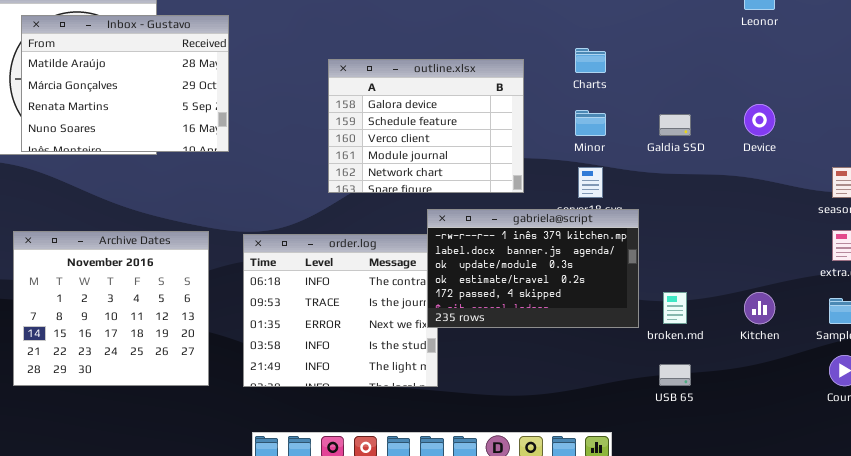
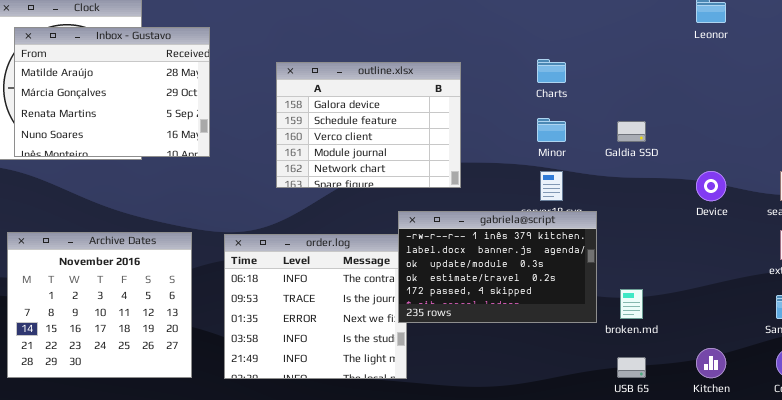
outline.xlsx: [328,59,524,193] -> [276,62,461,188], moved
Device: [744,104,775,136] -> [696,171,726,201], moved
Kitchen: [744,292,775,324] -> [696,348,726,378], moved

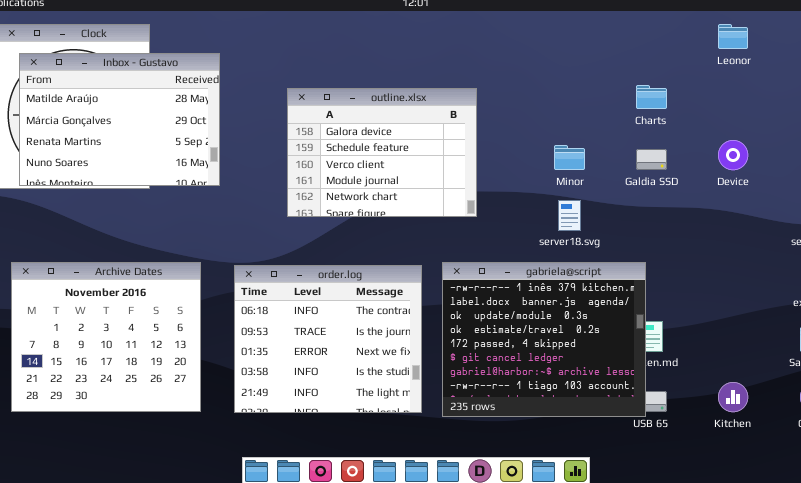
Charts: [537,59,566,83] -> [636,85,667,109], moved
Device: [696,171,726,201] -> [718,140,748,170], moved
gabriela@script: [398,211,597,323] -> [442,262,646,417], moved, resized

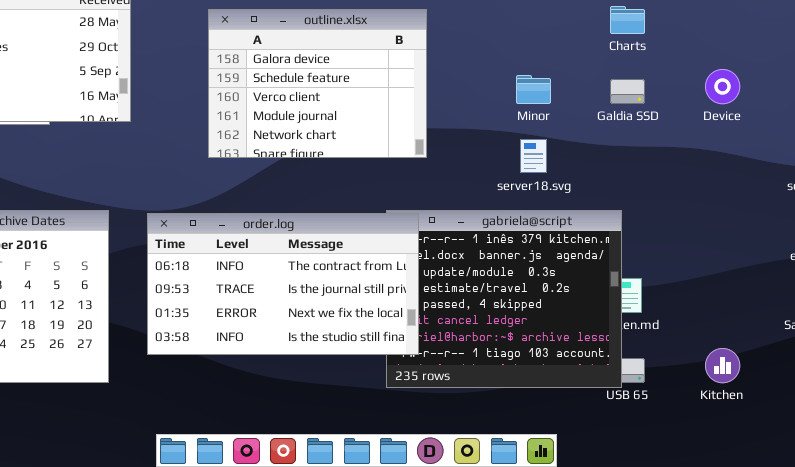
order.log: [234,265,422,413] -> [147,213,419,355], resized

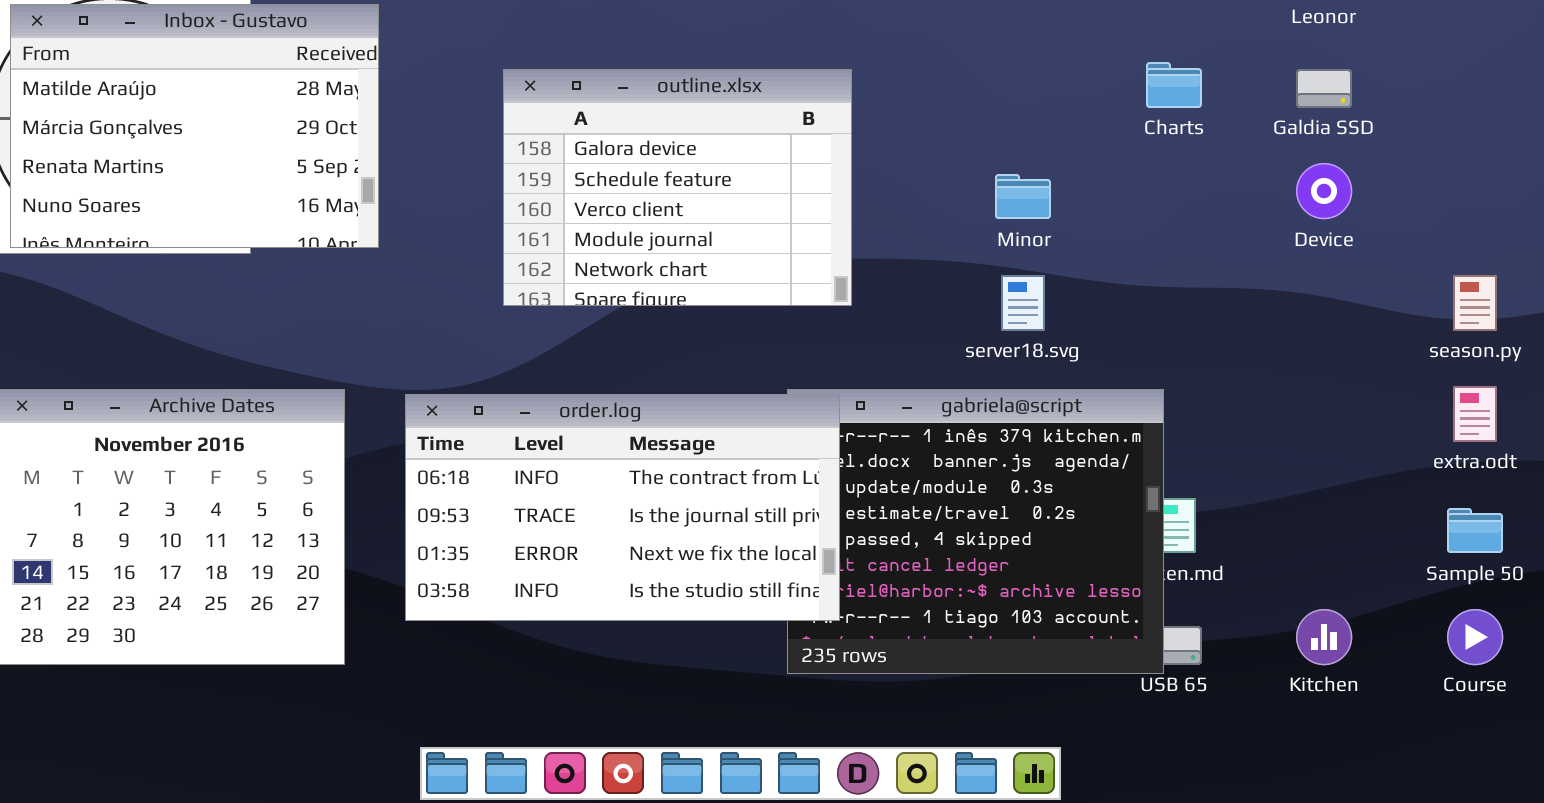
Galdia SSD: [610,79,645,104] -> [1296,69,1352,108], moved

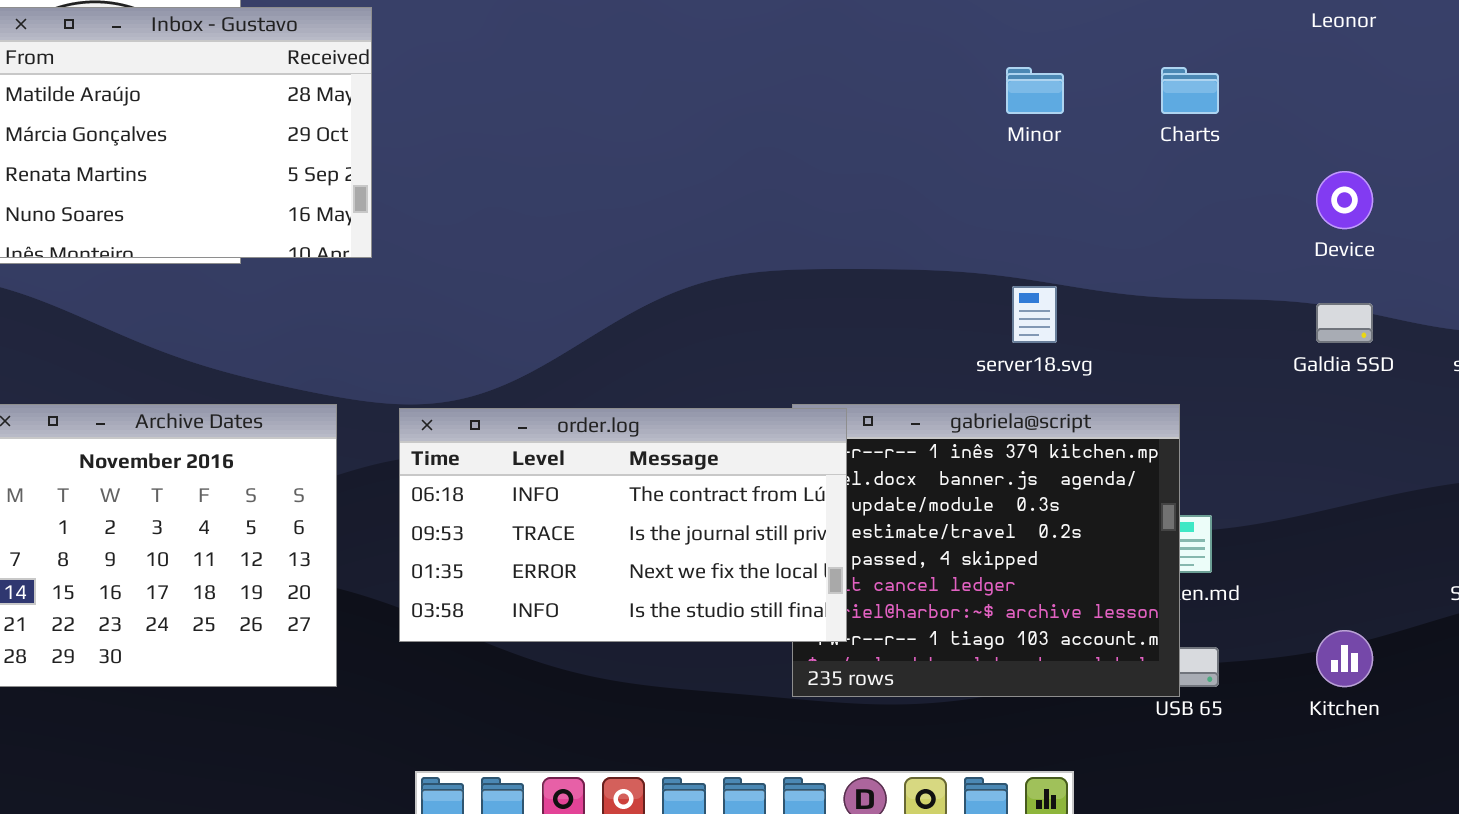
outline.xlsx: [503,69,852,306] -> none, closed
Galdia SSD: [1296,69,1352,108] -> [1316,303,1373,343], moved
Minor: [995,174,1051,219] -> [1006,67,1064,114], moved

